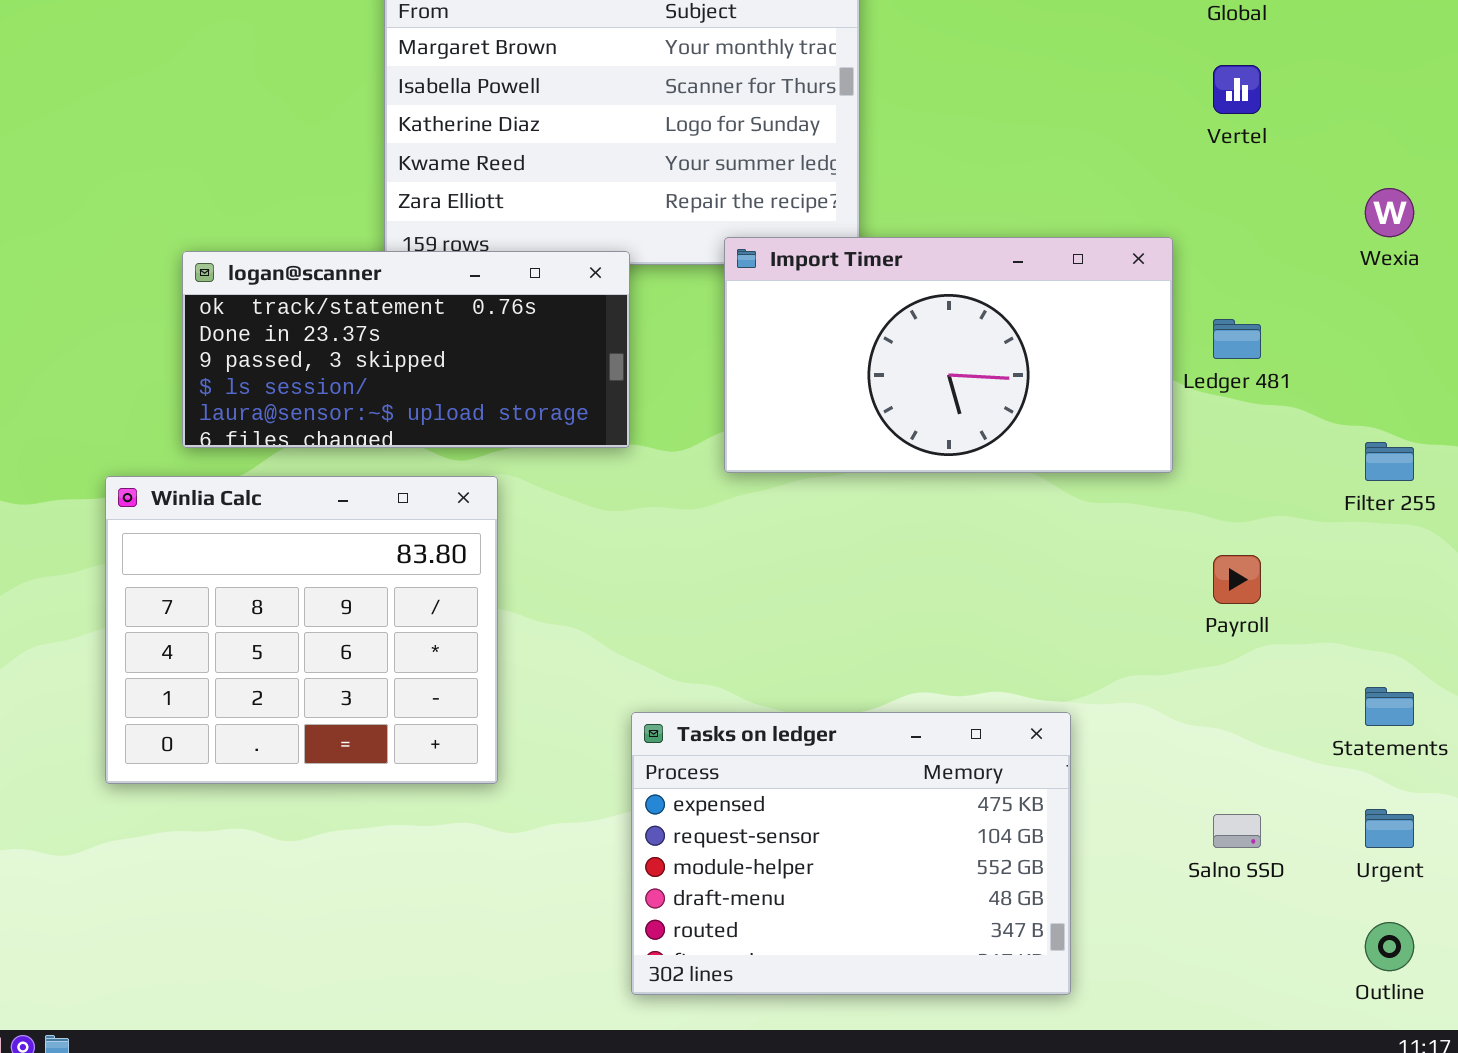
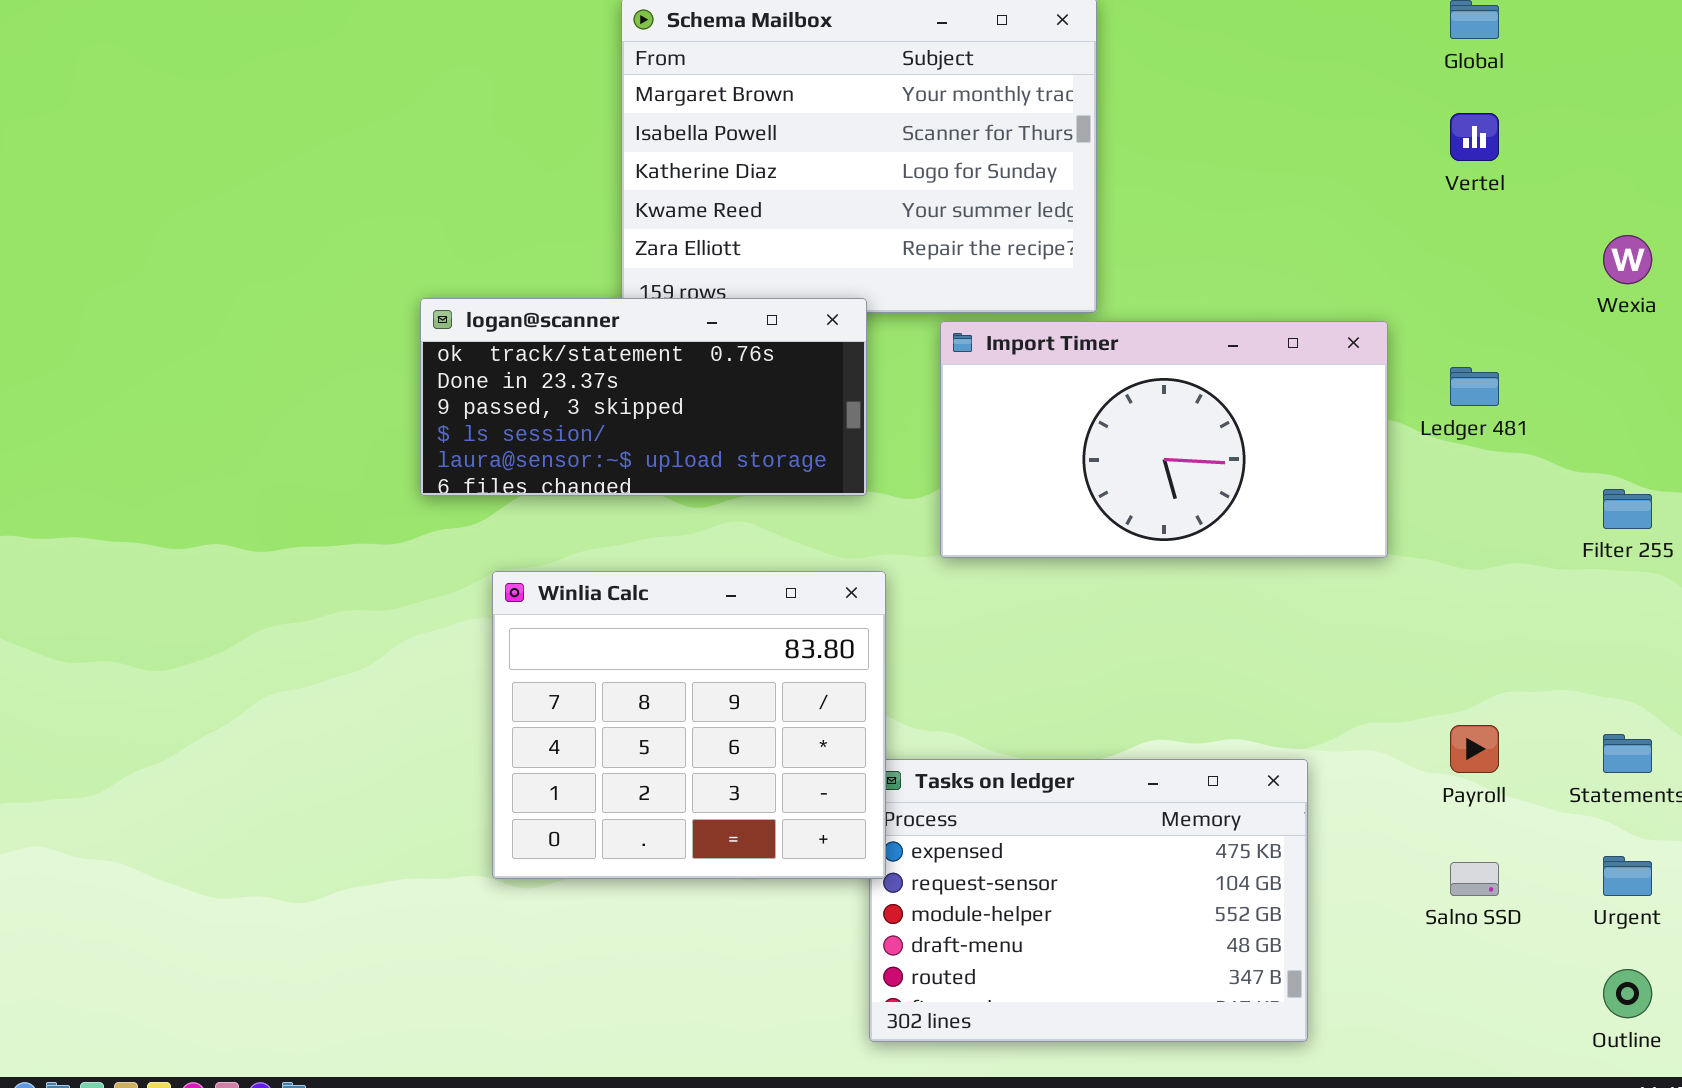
Import Timer: [724,237,1173,473] -> [940,321,1388,558], moved
Winlia Calc: [105,476,498,784] -> [492,571,886,879], moved
Payroll: [1213,555,1261,604] -> [1450,725,1499,773], moved

